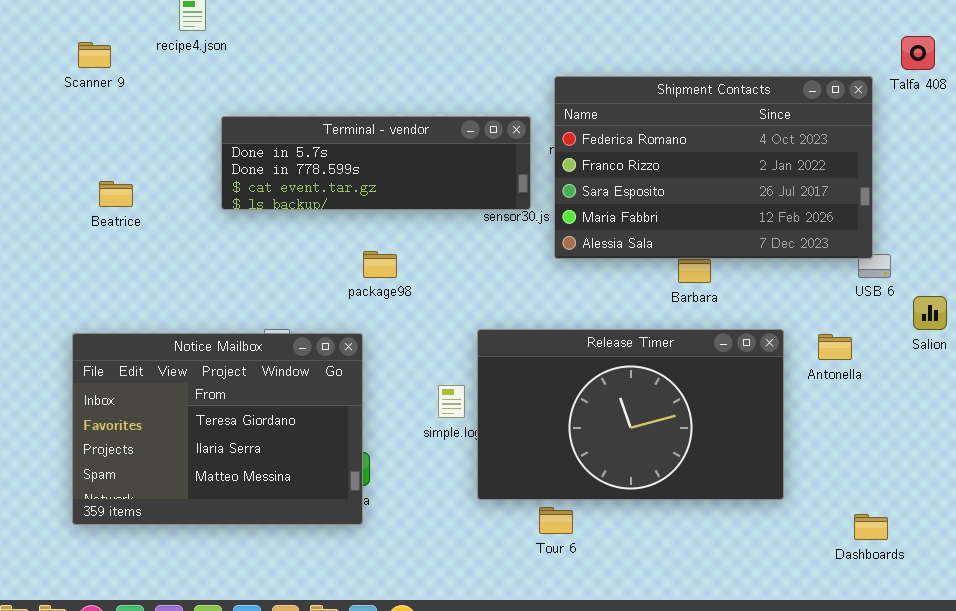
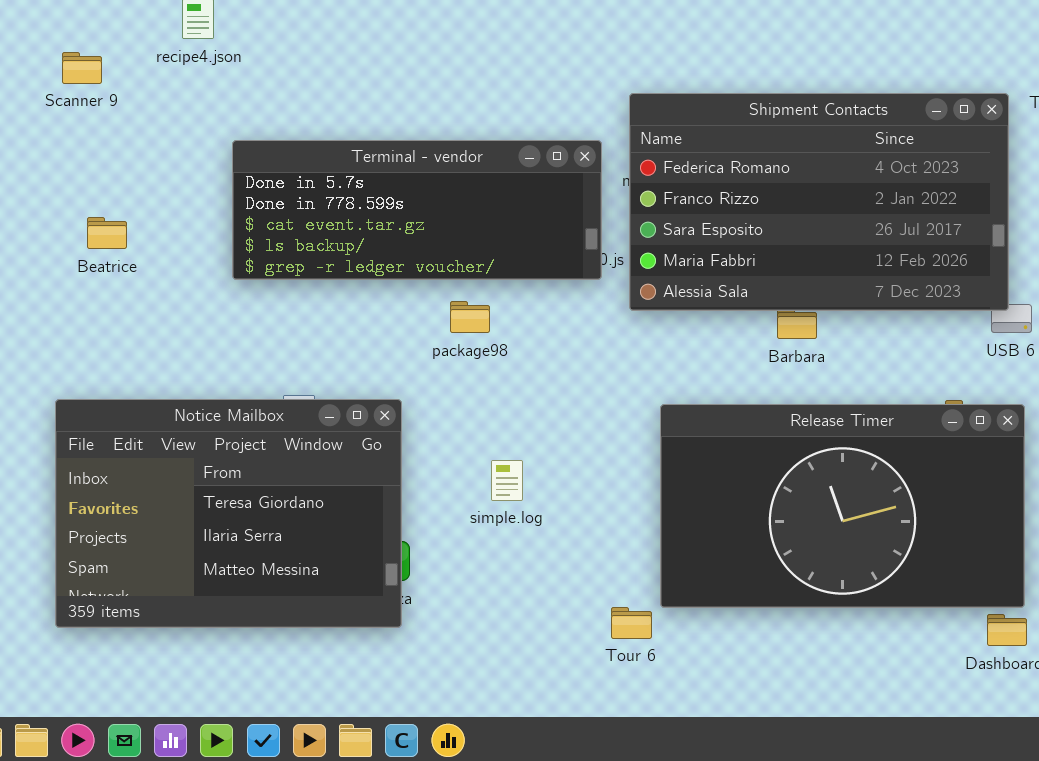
Terminal - vendor: [221,116,531,210] -> [232,140,602,280], resized
package98: [363,251,397,278] -> [450,301,490,333], moved
Release Timer: [477,329,784,500] -> [660,404,1025,608], moved

